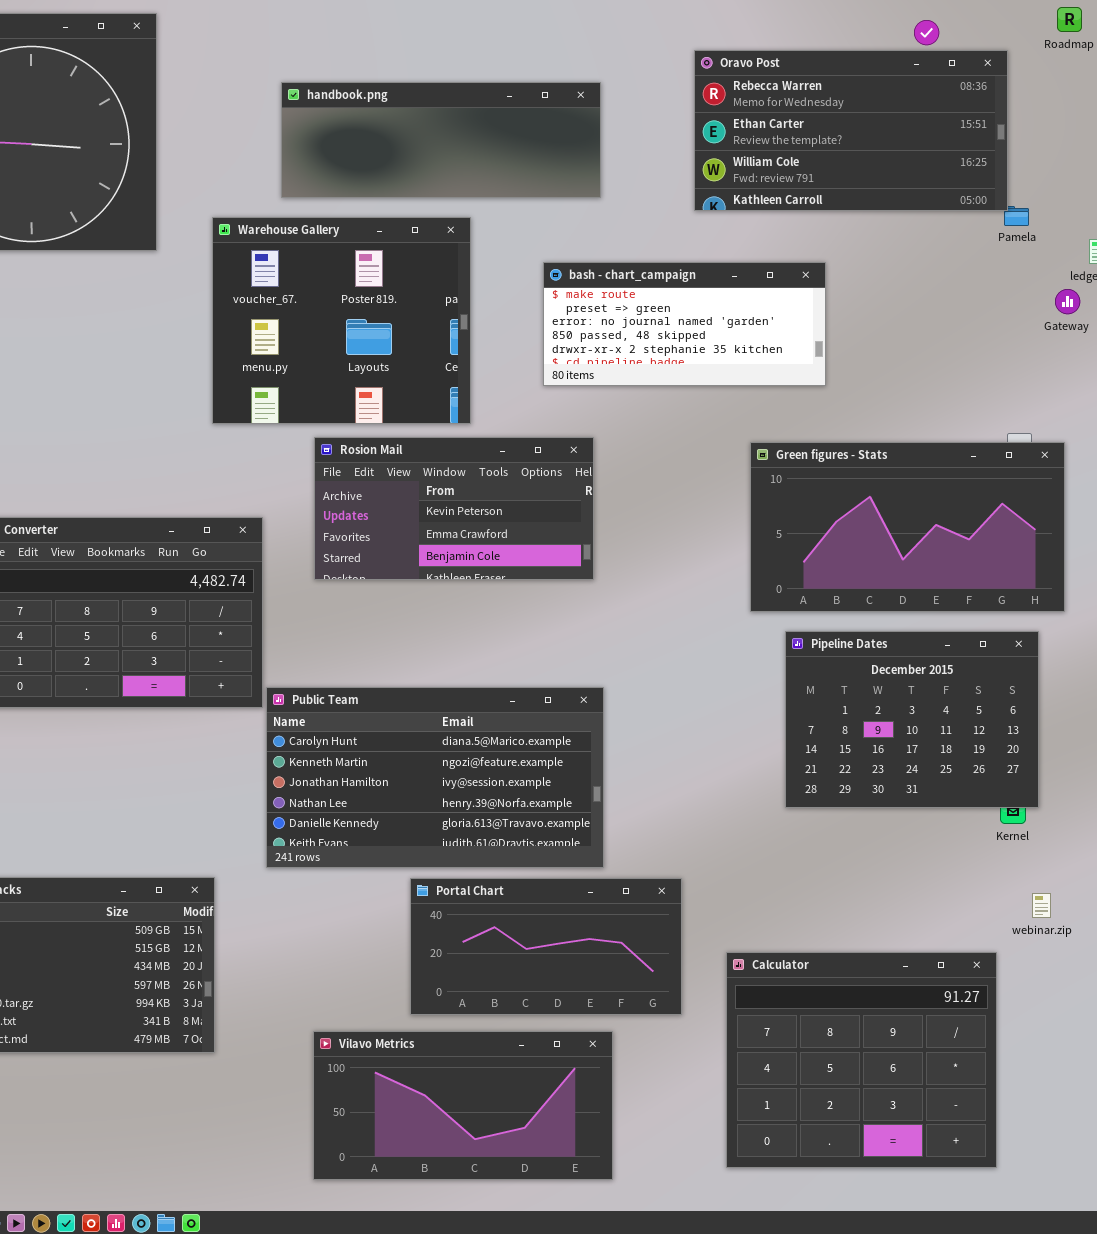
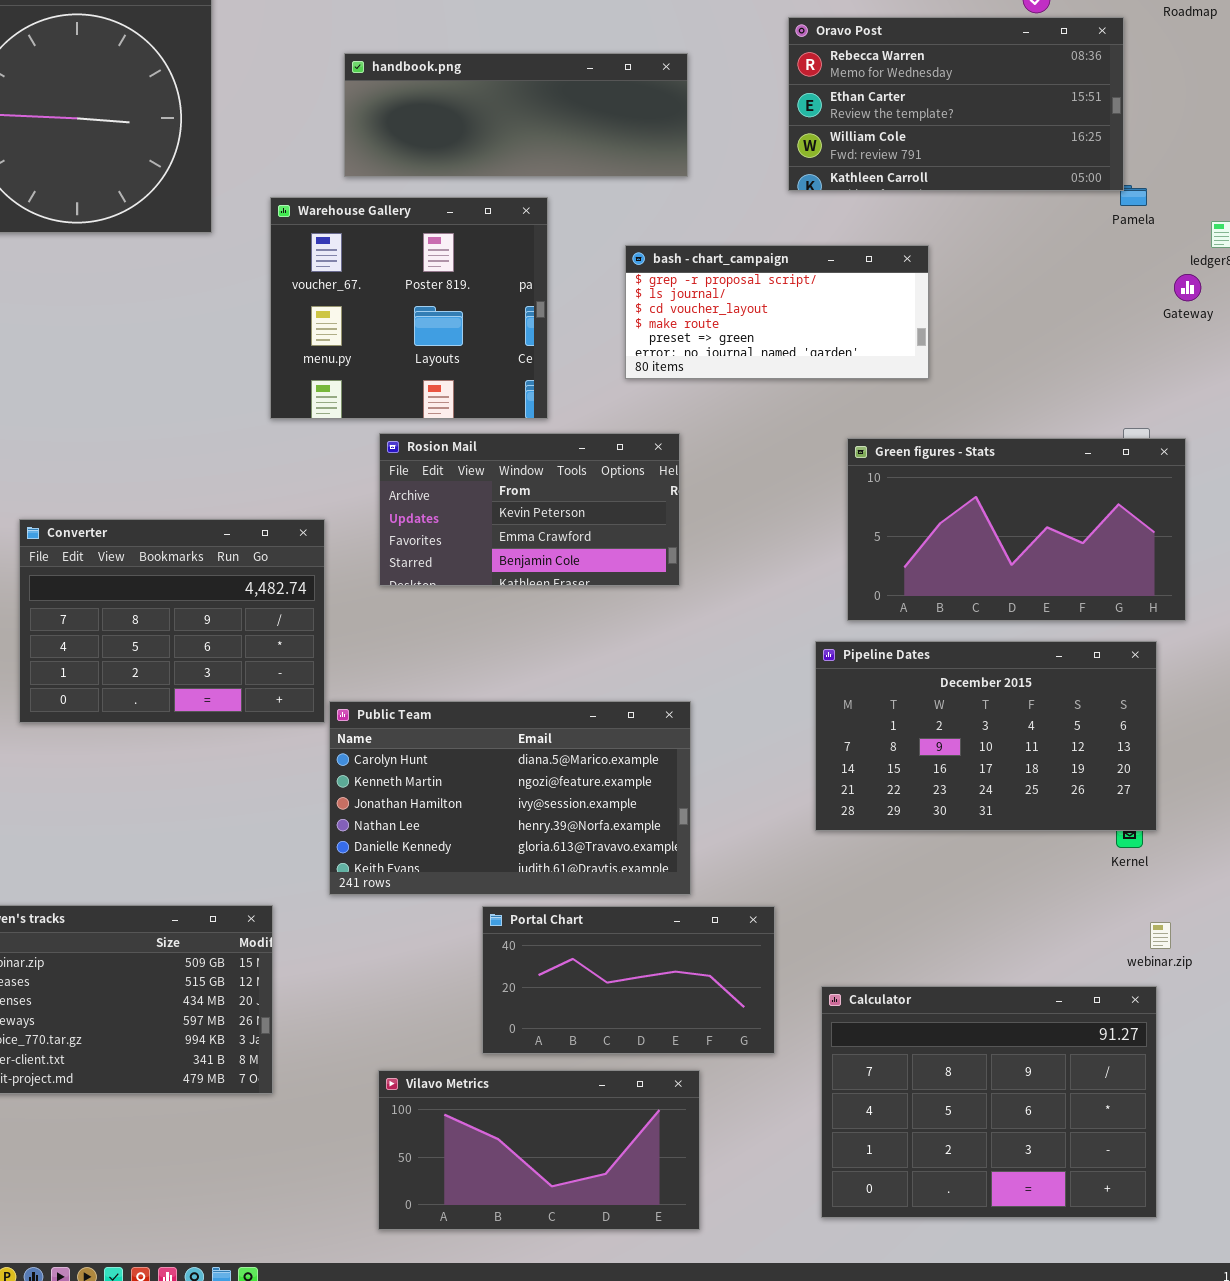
bash - chart_campaign: [543,262,826,386] -> [625,245,929,379], scrolled up 3 rows
Pipeline Dates: [785,631,1039,808] -> [815,641,1157,831], resized
Calculator: [726,952,997,1168] -> [821,986,1157,1218], resized

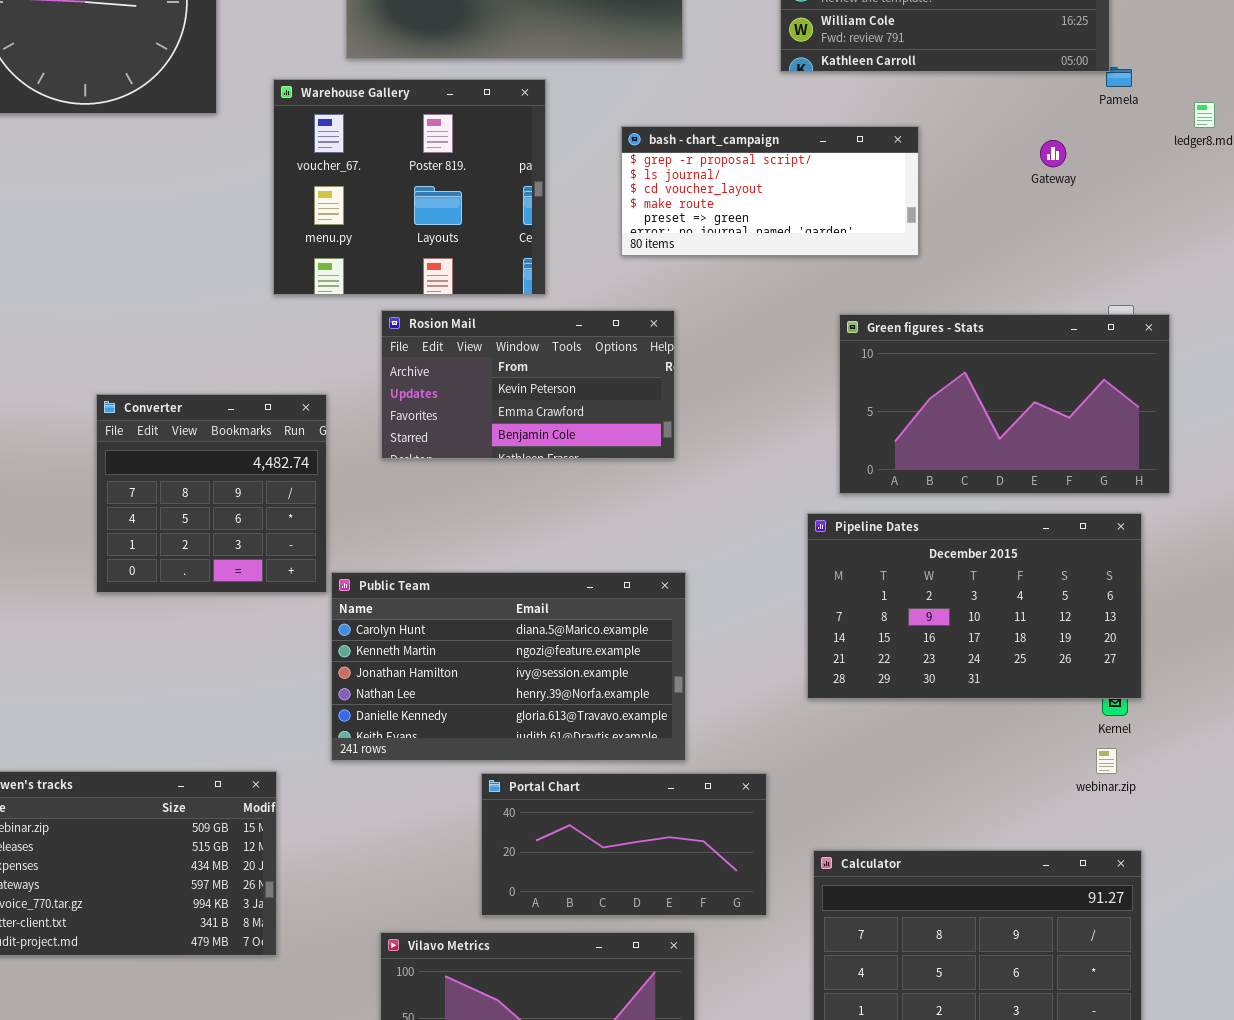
Gateway: [1174,274,1201,301] -> [1040,140,1066,167], moved
Converter: [19,519,325,723] -> [96,394,327,593], resized
webinar.zip: [1150,922,1171,949] -> [1096,748,1117,774], moved

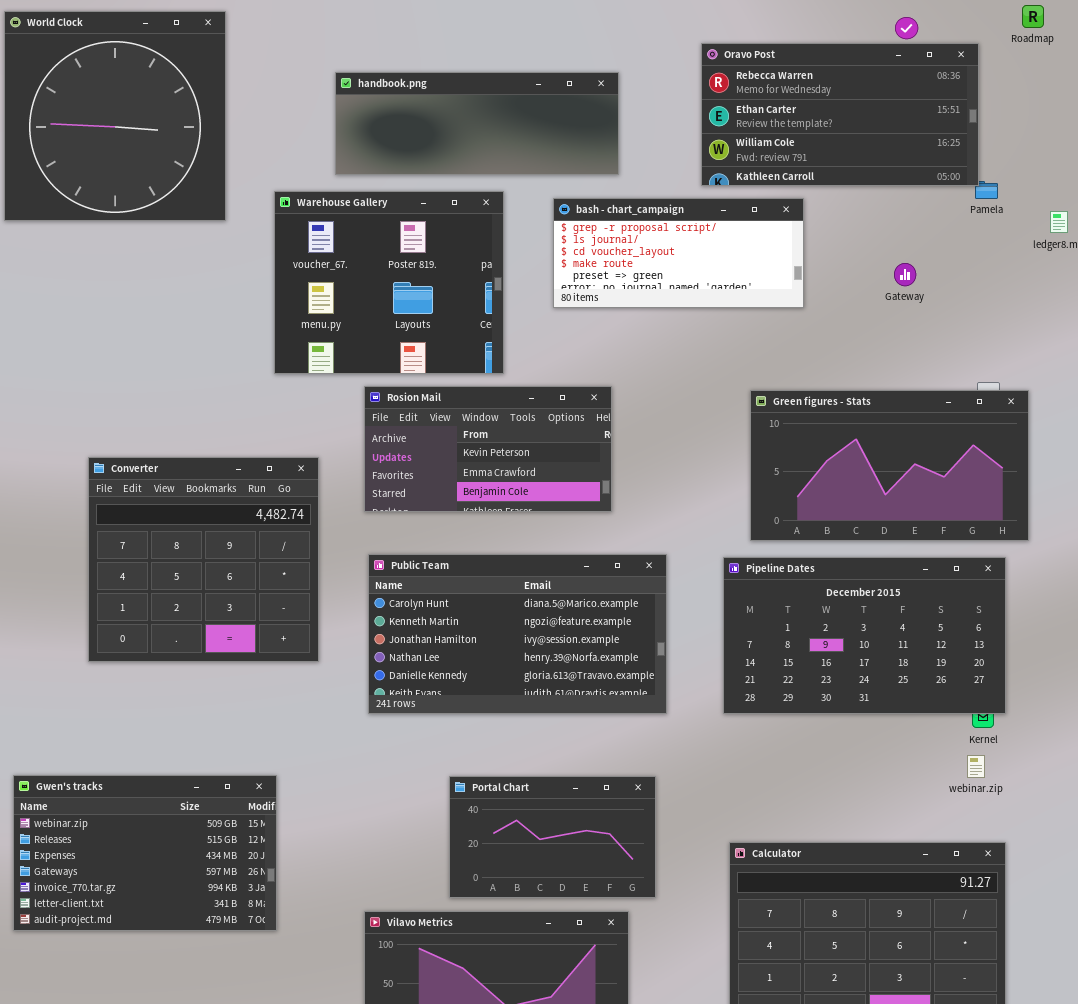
bash - chart_campaign: [621,126,919,256] -> [553,198,804,308], moved
Gateway: [1040,140,1066,167] -> [894,263,916,286], moved
Converter: [96,394,327,593] -> [88,457,319,662], resized
Public Team: [331,572,686,761] -> [368,554,667,714], moved
Portal Chart: [481,773,767,916] -> [449,776,656,898], resized

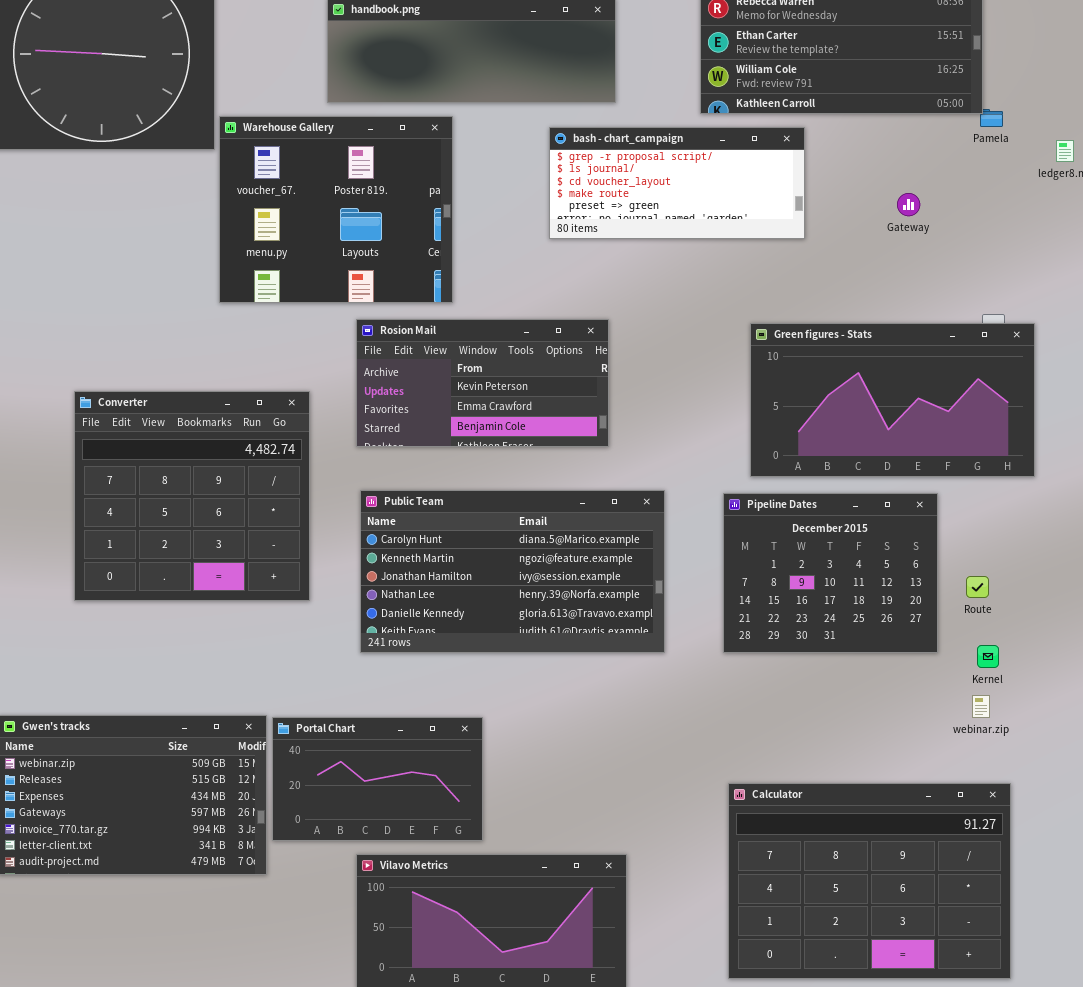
Warehouse Gallery: [274,191,504,374] -> [219,116,453,303], moved
Pipeline Dates: [723,557,1006,714] -> [723,493,938,653], resized
Portal Chart: [449,776,656,898] -> [272,717,483,841], moved

